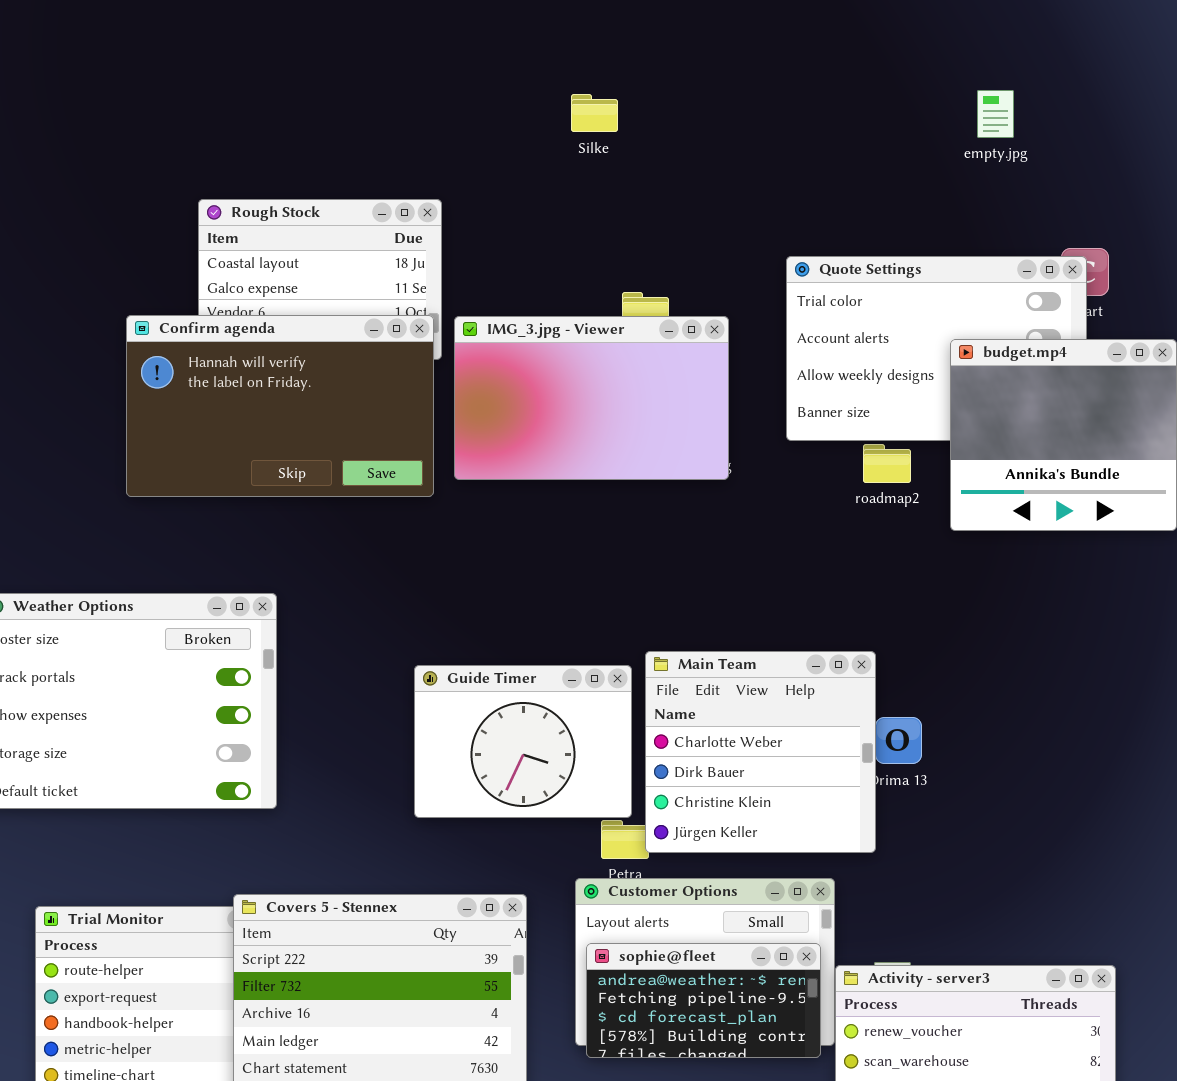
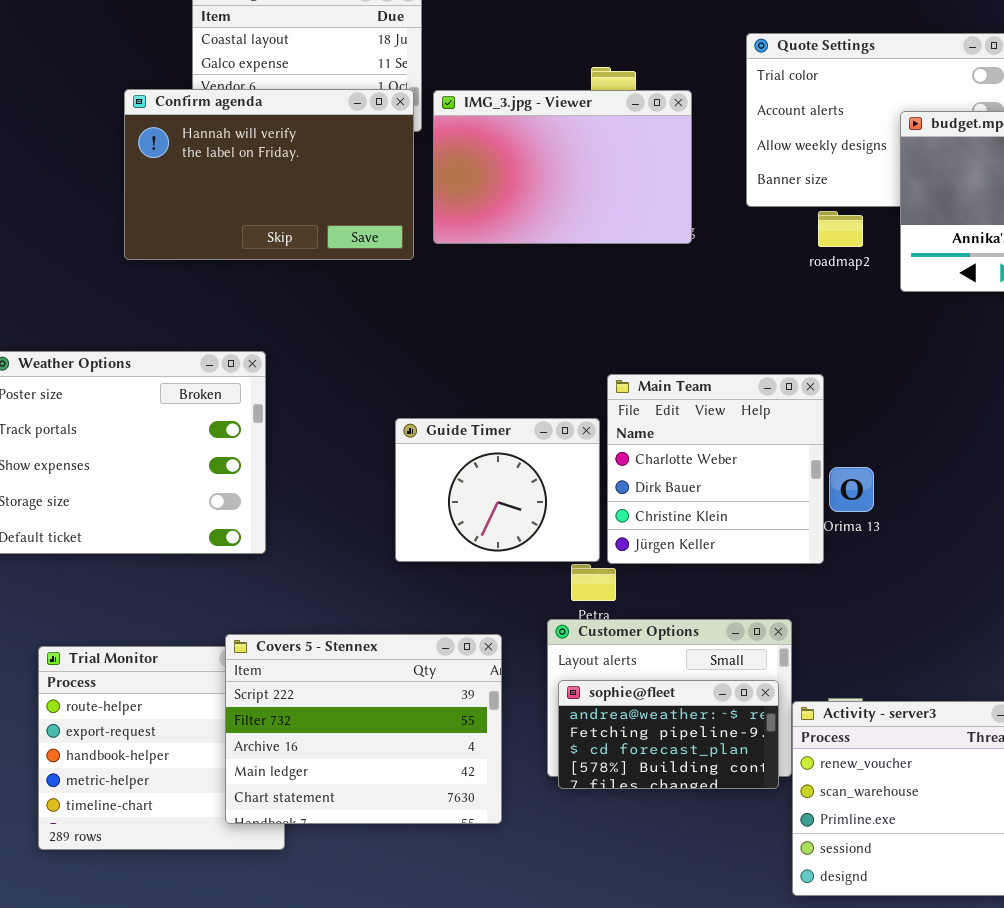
Main Team: [645,651,876,853] -> [607,374,824,564], moved

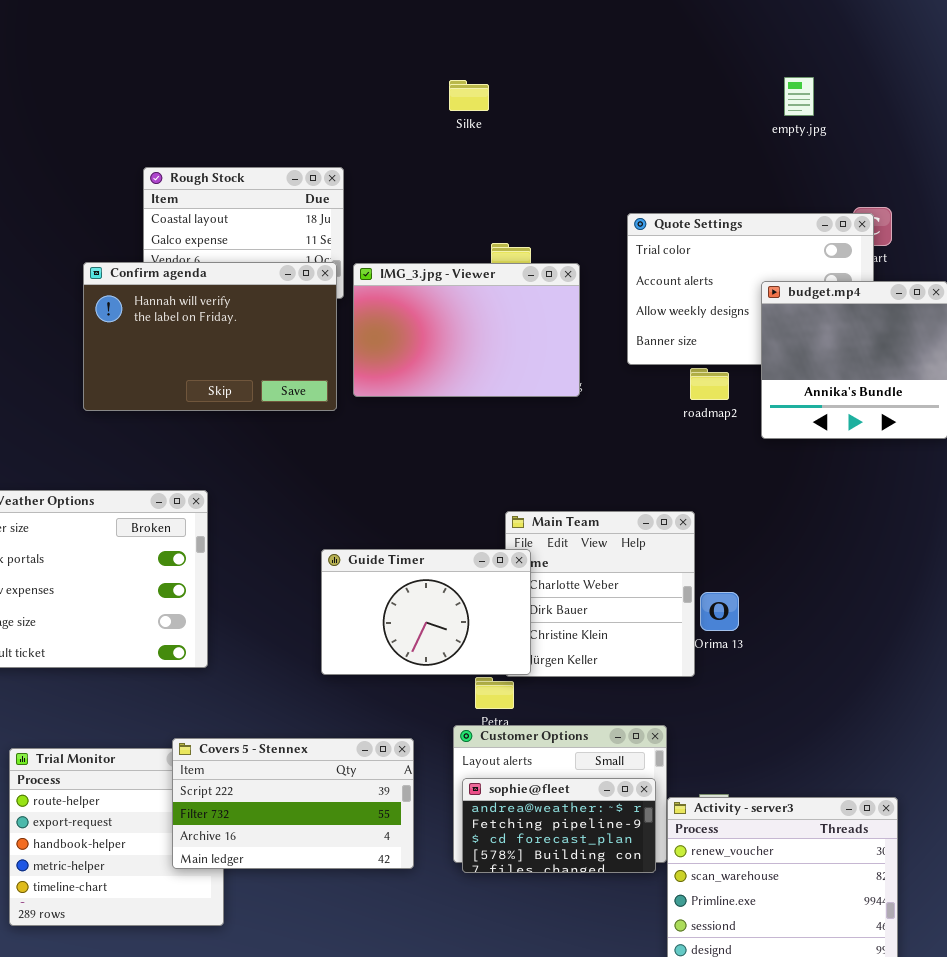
Guide Timer: [395,418,600,562] -> [321,549,531,675], resized
Covers 5 - Stennex: [225,634,502,824] -> [172,738,414,869], resized

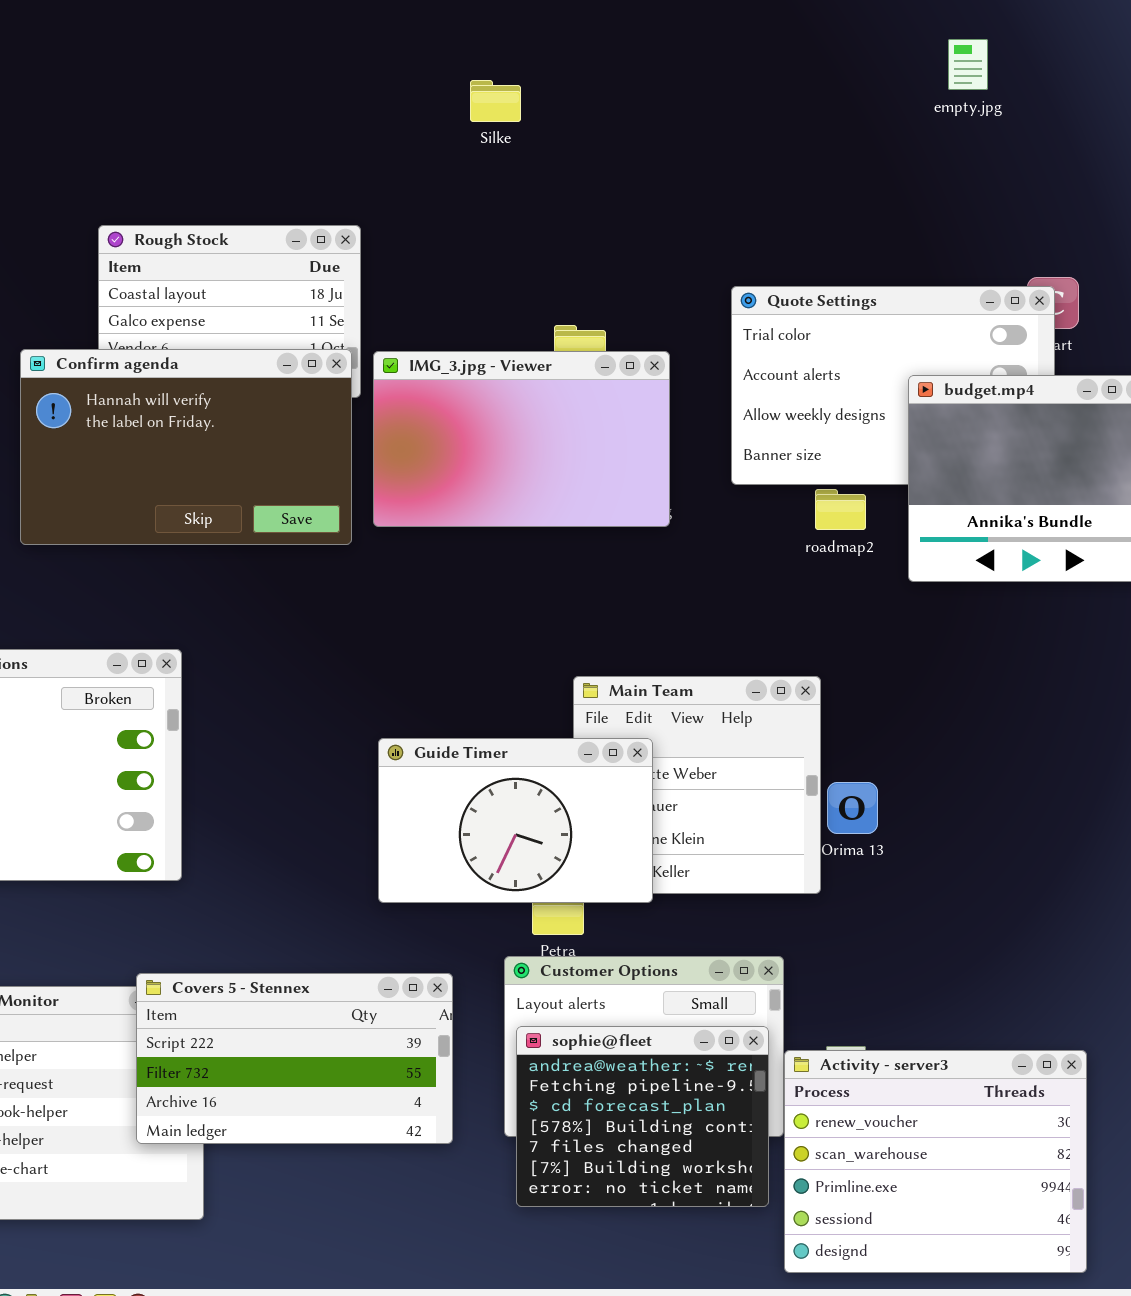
empty.jpg: [784,77,814,116] -> [948,39,988,90], moved
Silke: [449,80,489,111] -> [470,80,521,122], moved
Guide Timer: [321,549,531,675] -> [378,738,653,903], moved
sophie@fleet: [462,778,656,873] -> [516,1026,769,1207], resized

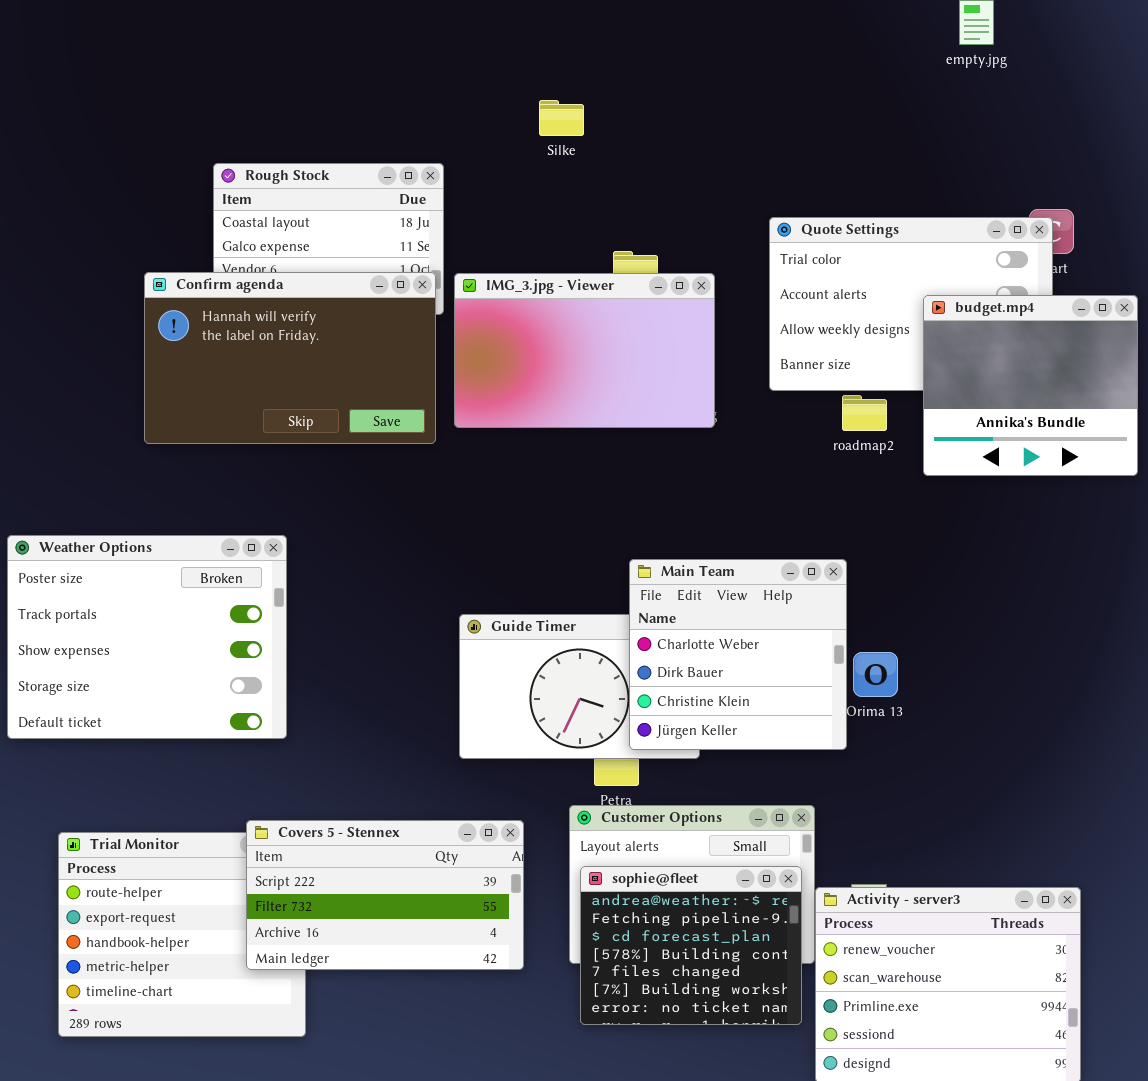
Silke: [470,80,521,122] -> [539,100,584,136], moved
Main Team: [573,676,821,894] -> [629,559,847,750], raised

